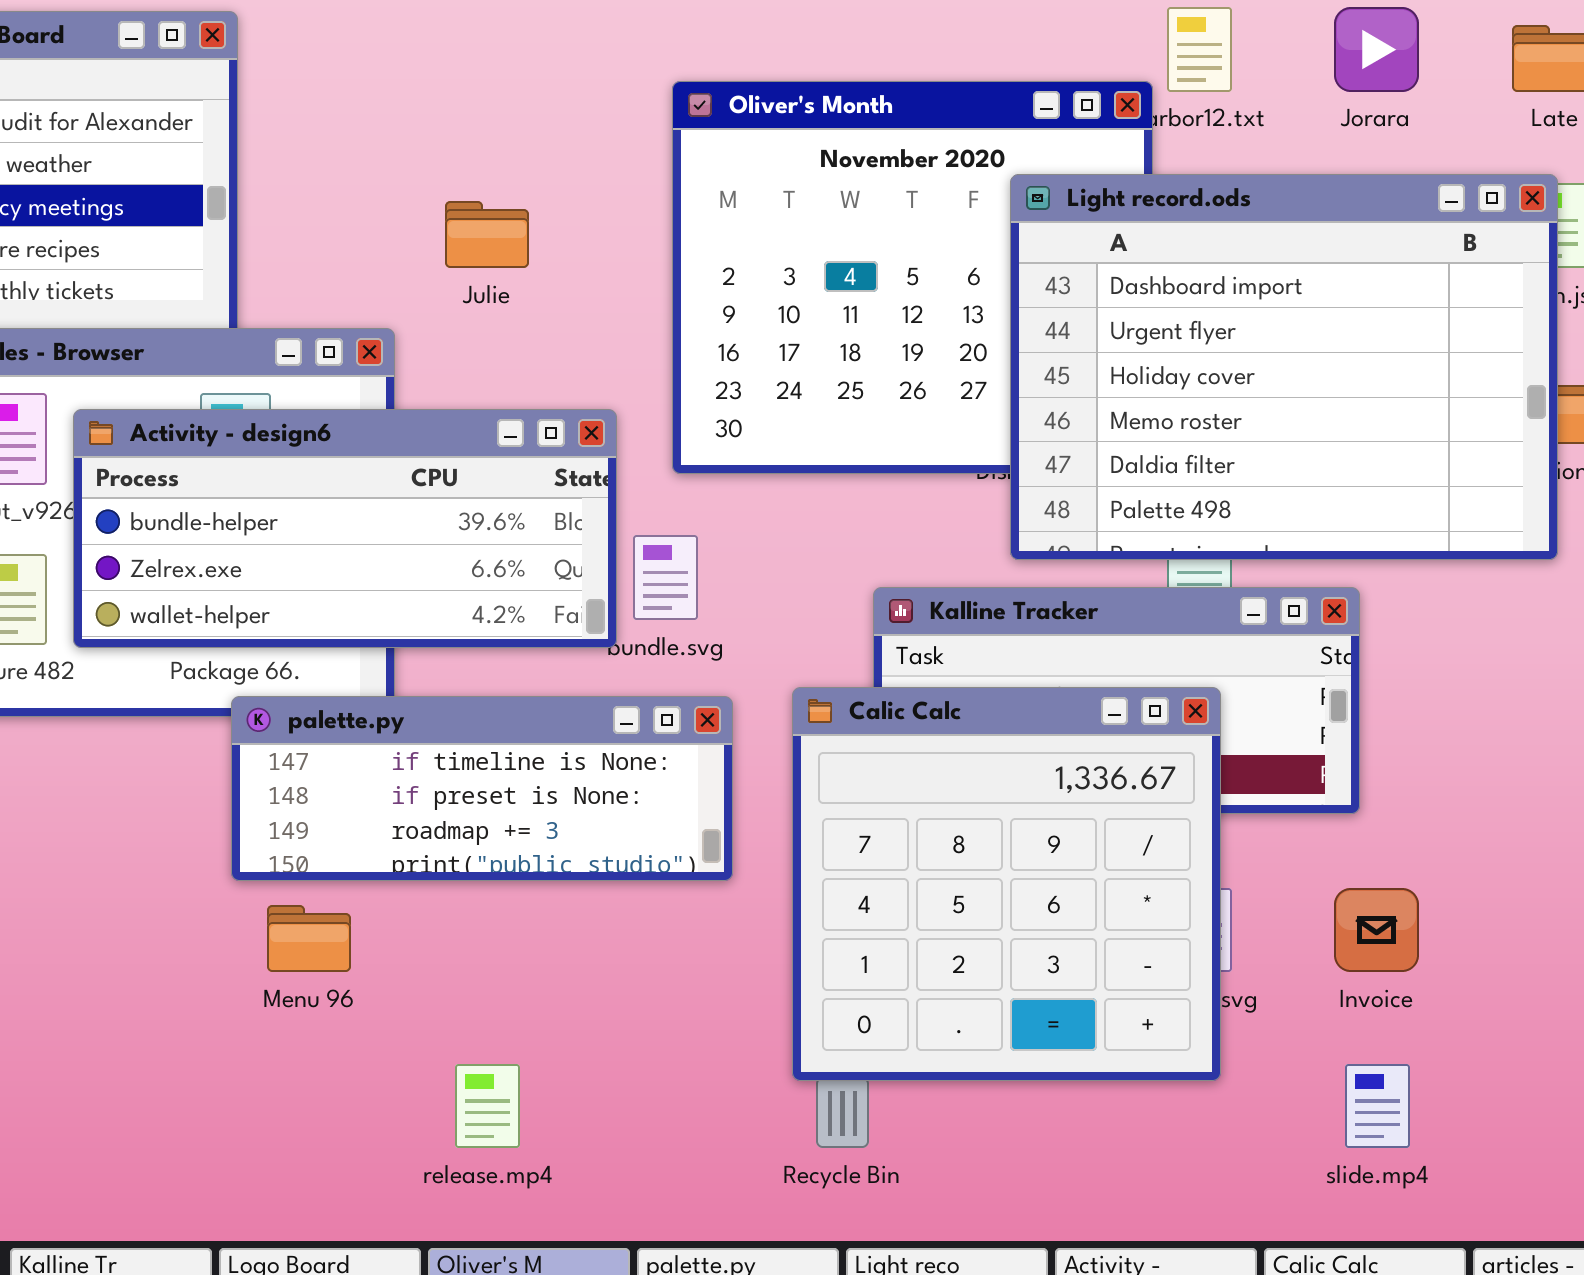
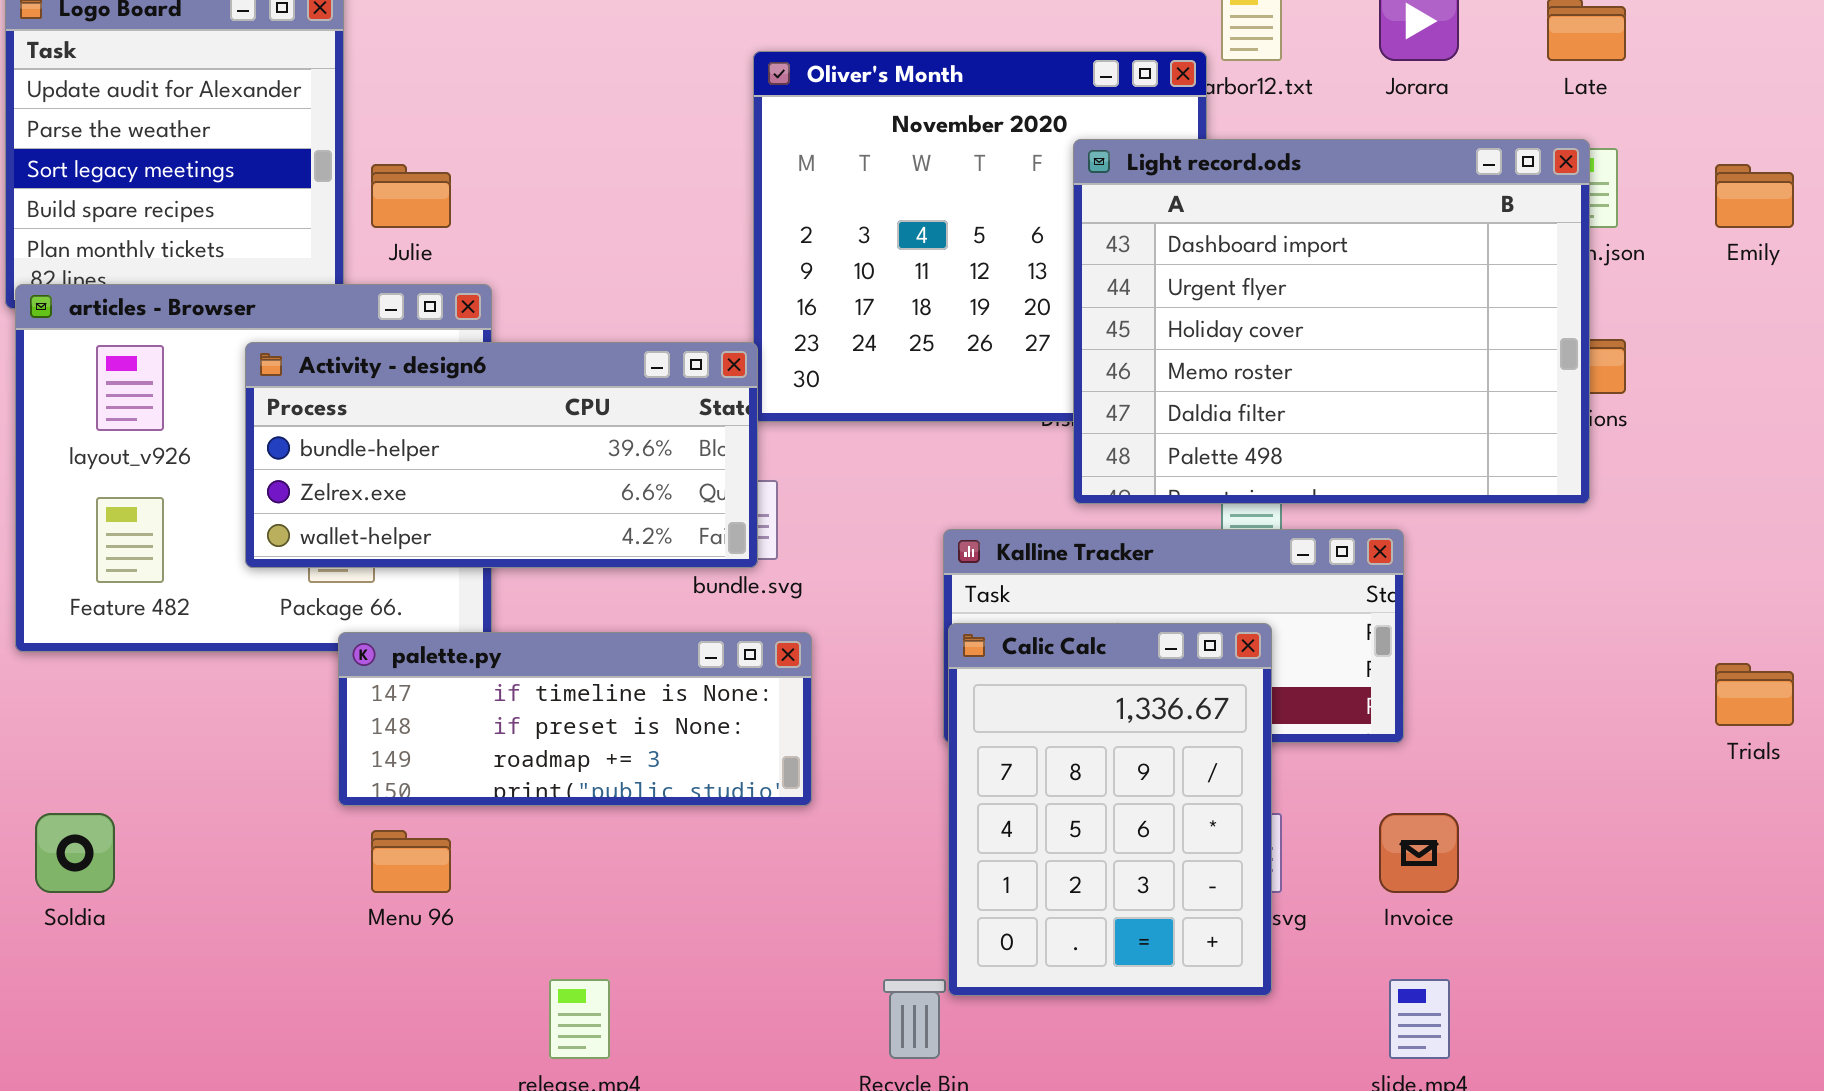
Julie: [445,201,529,268] -> [371,164,451,228], moved
Activity - design6: [73,409,617,648] -> [245,342,758,568], moved
Calic Calc: [792,687,1221,1081] -> [948,623,1272,996], resized

